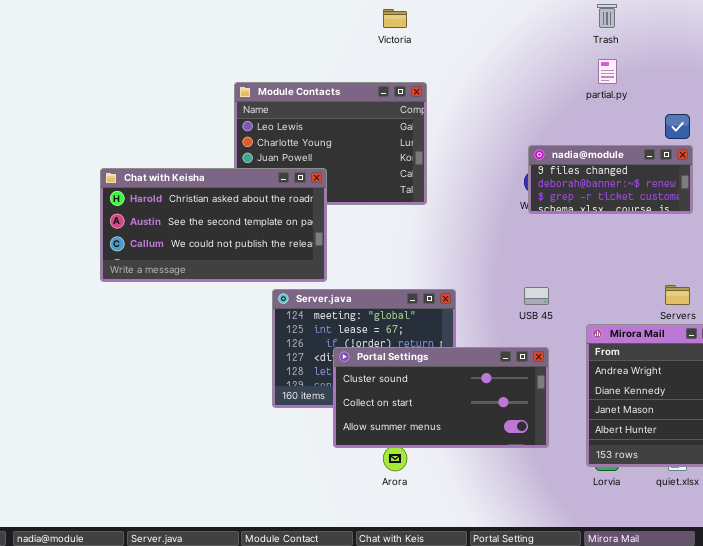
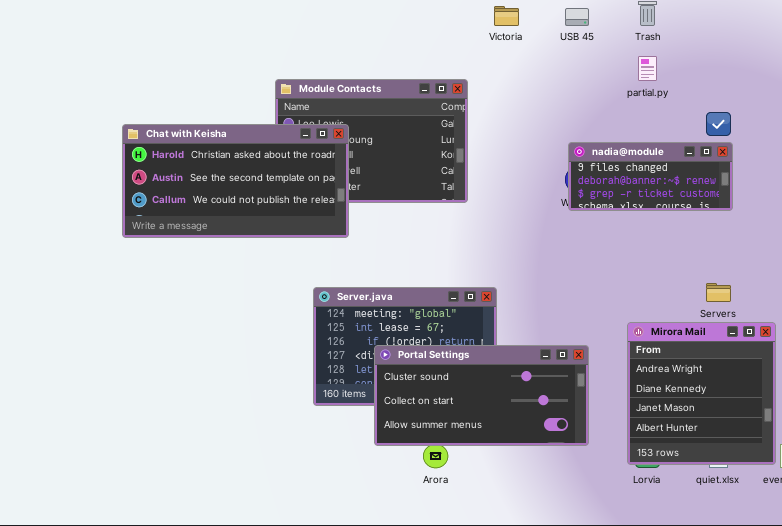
Victoria: [383,9,407,28] -> [494,6,519,26], moved
Chat with Keisha: [100,168,327,282] -> [122,124,349,238], moved
USB 45: [524,287,549,305] -> [565,8,589,26], moved

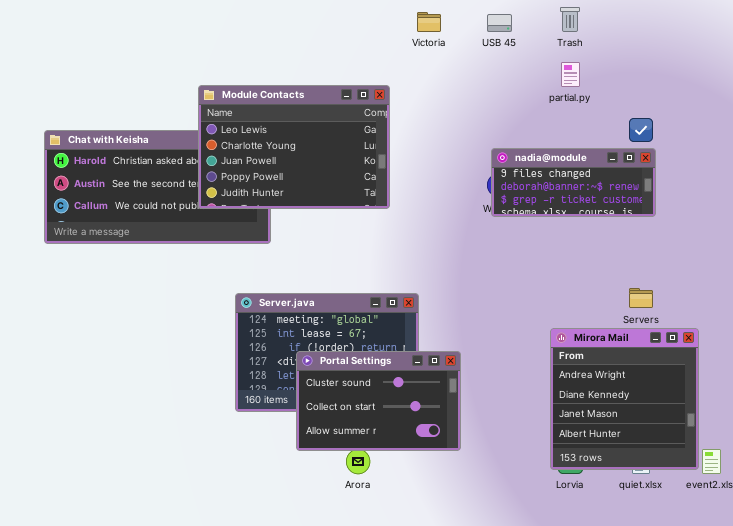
Module Contacts: [275,79,468,203] -> [198,85,390,209], raised
Portal Settings: [374,345,589,446] -> [296,351,461,451], resized

